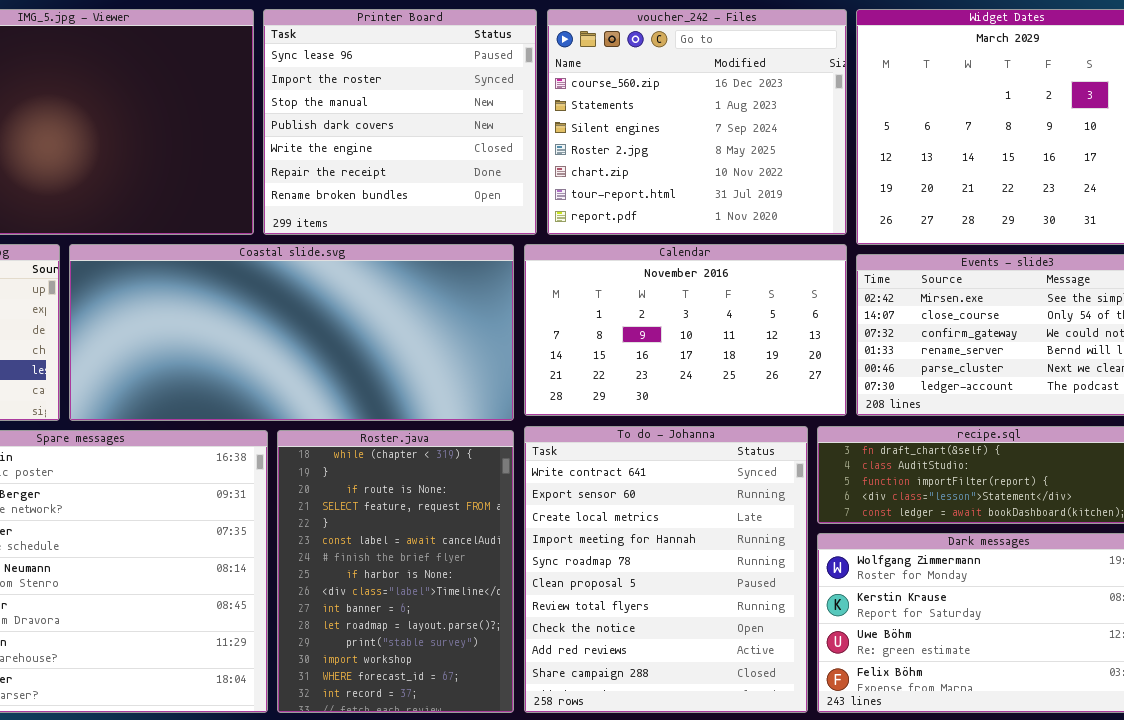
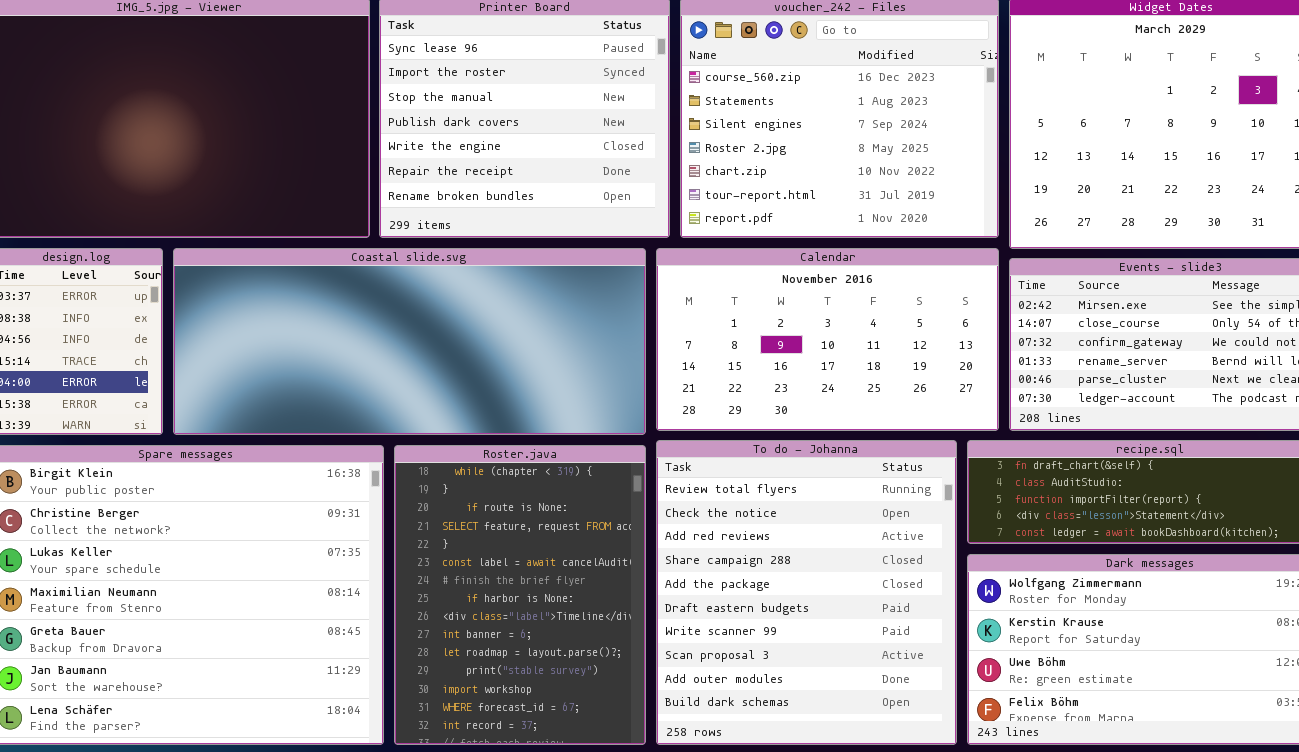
To do - Johanna: [524,426,808,713] -> [656,440,957,745], scrolled down 6 rows

